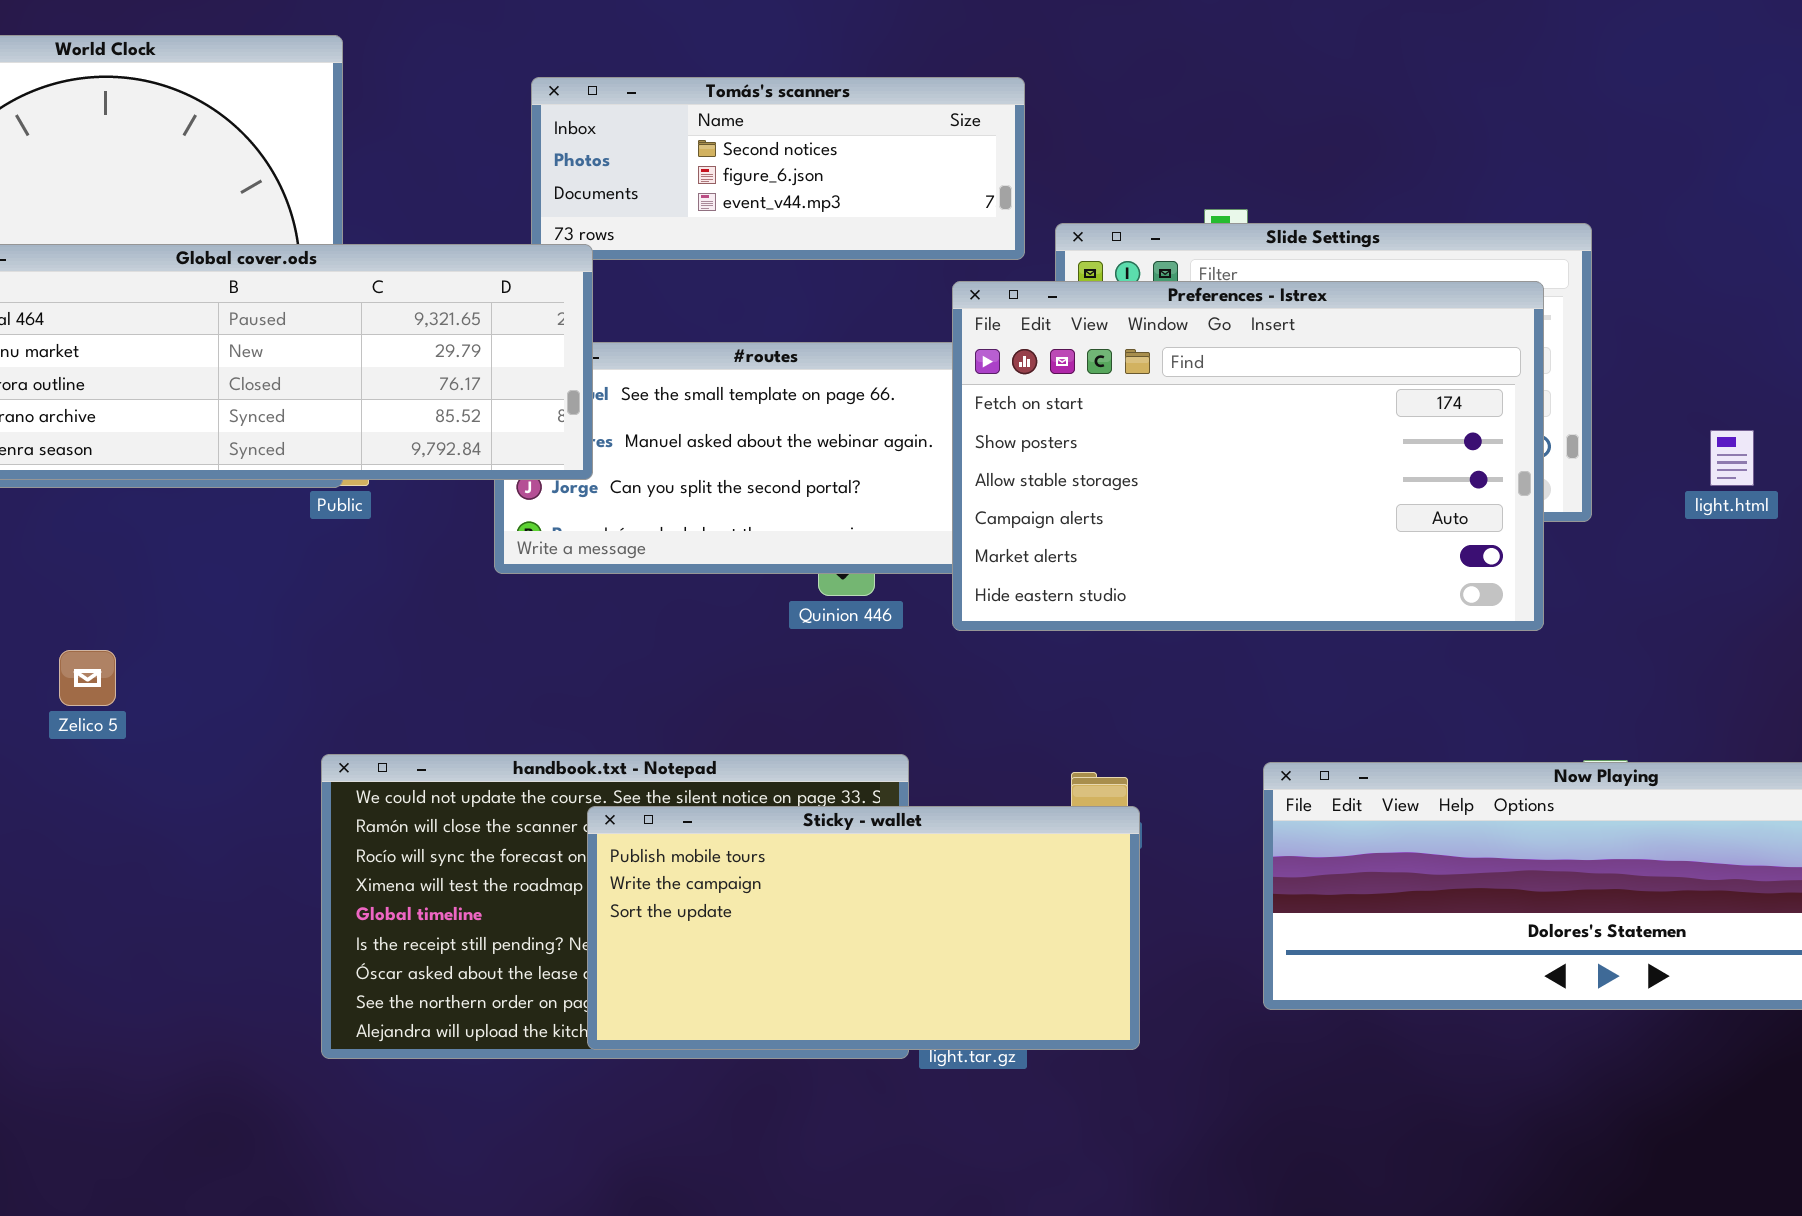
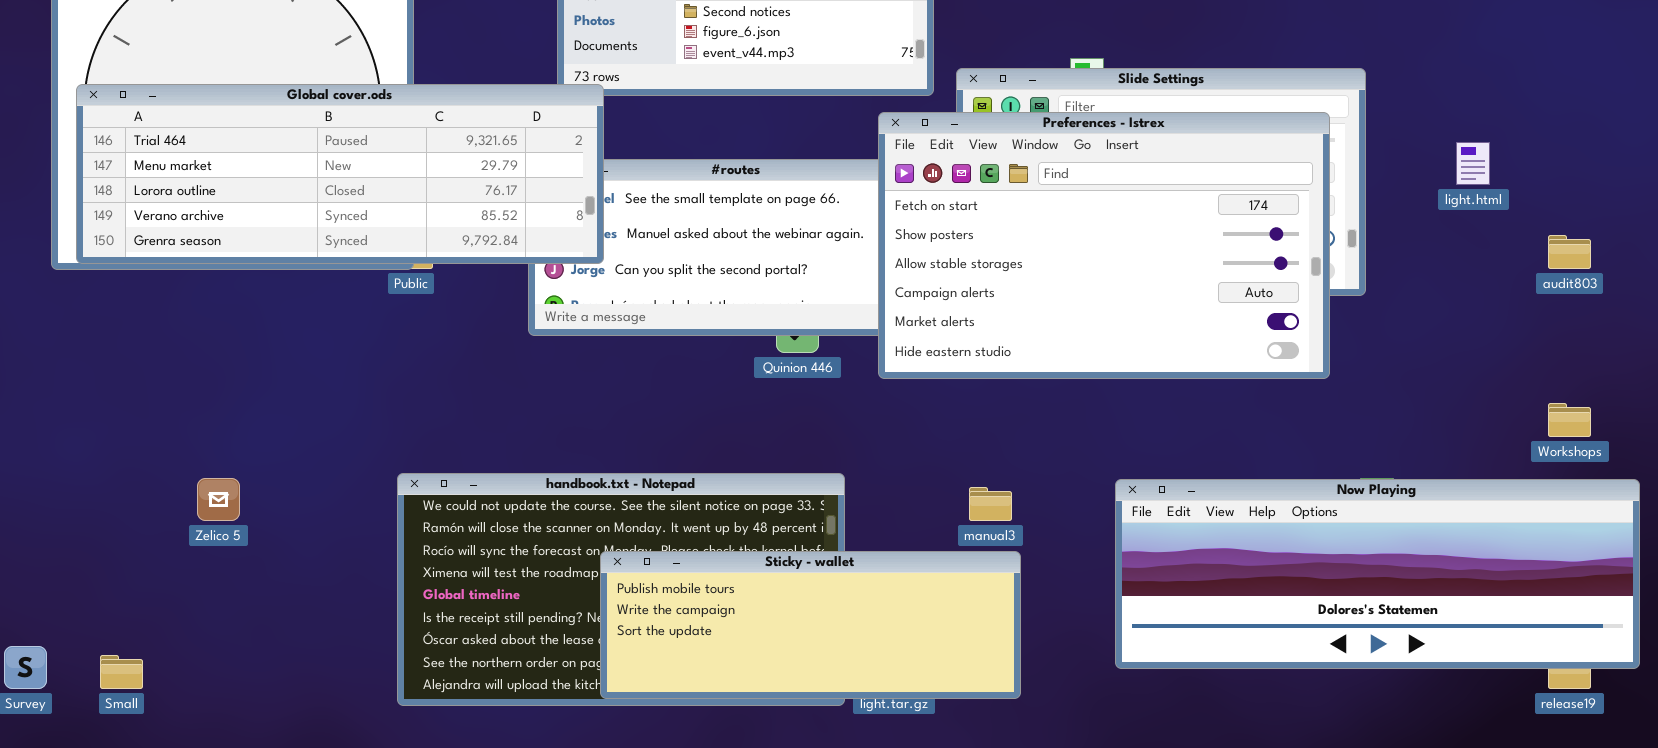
light.html: [1710,430,1754,486] -> [1456,142,1490,185], moved
Zelico 5: [59,650,116,706] -> [197,478,240,521], moved
Sticky - wallet: [587,806,1140,1050] -> [600,551,1021,699], resized

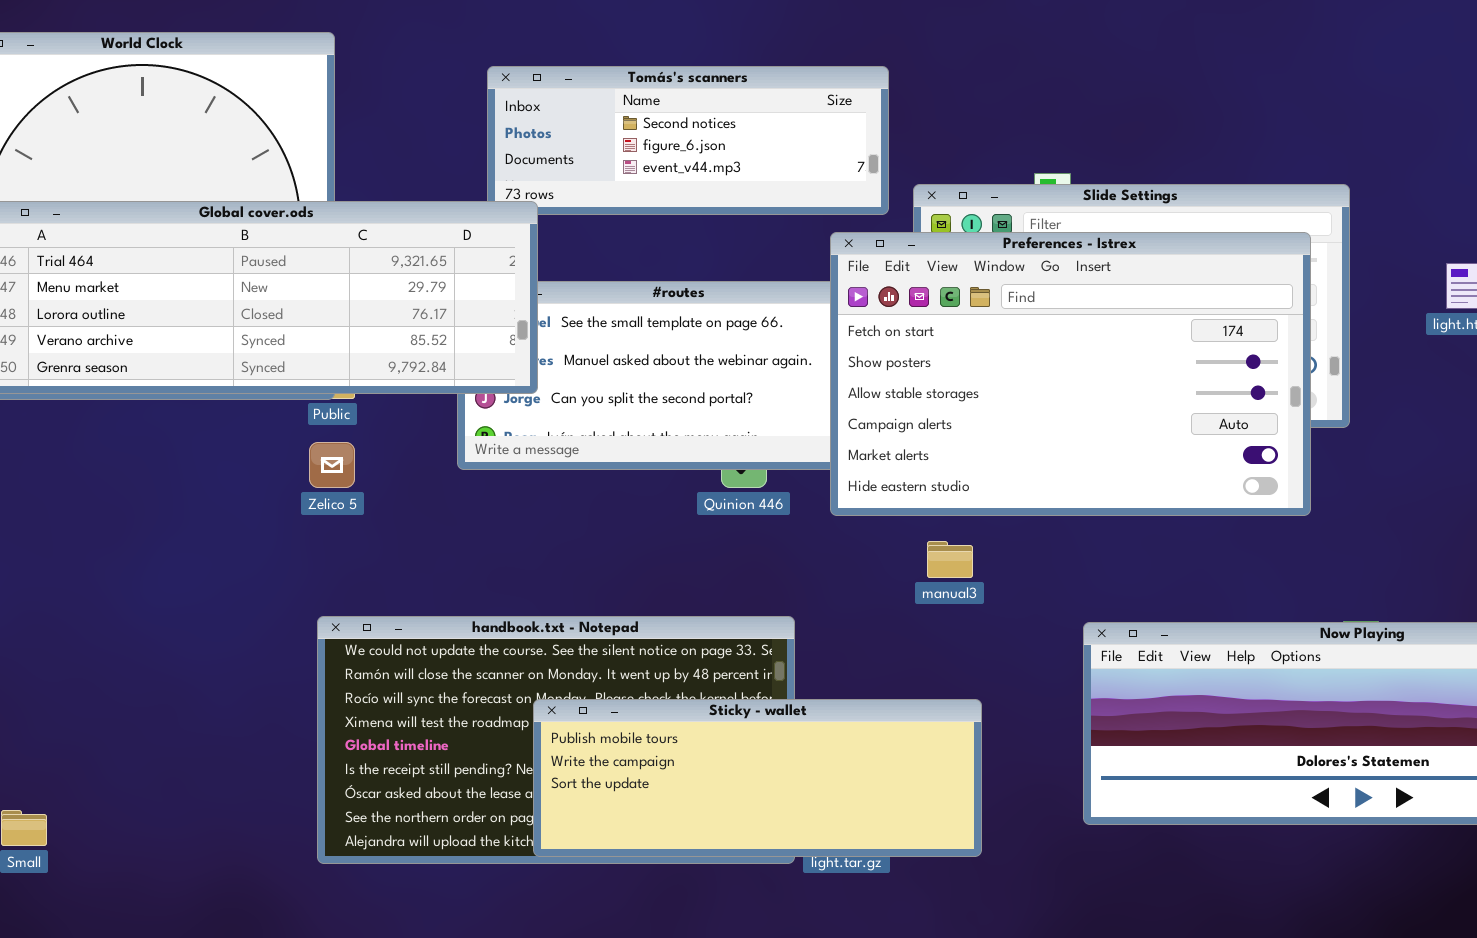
Zelico 5: [197,478,240,521] -> [309,442,355,488], moved
manual3: [969,487,1012,521] -> [927,541,973,578], moved

